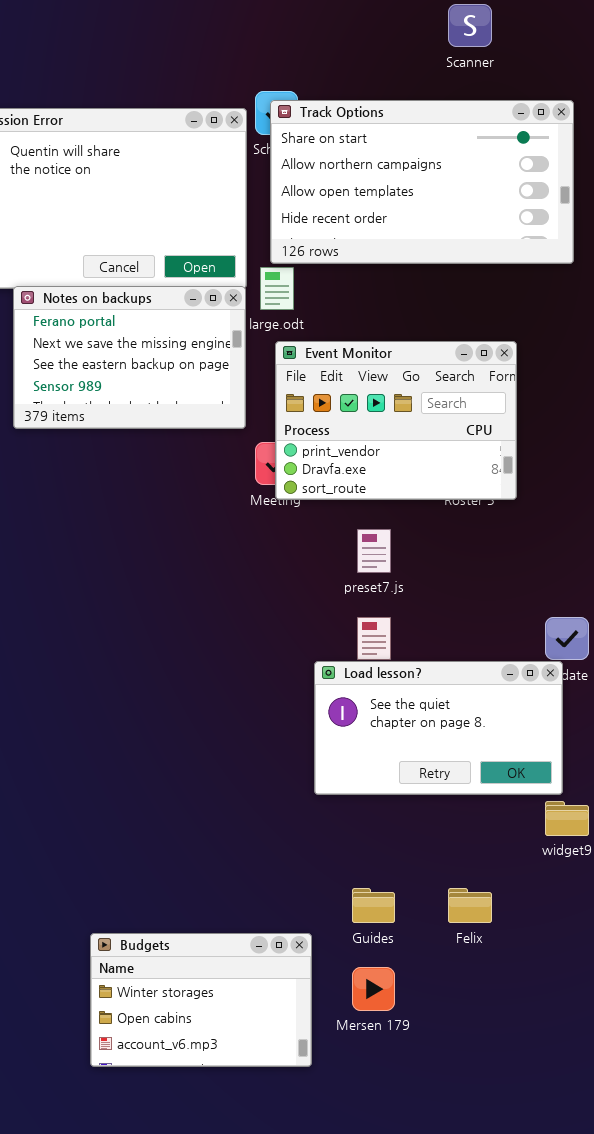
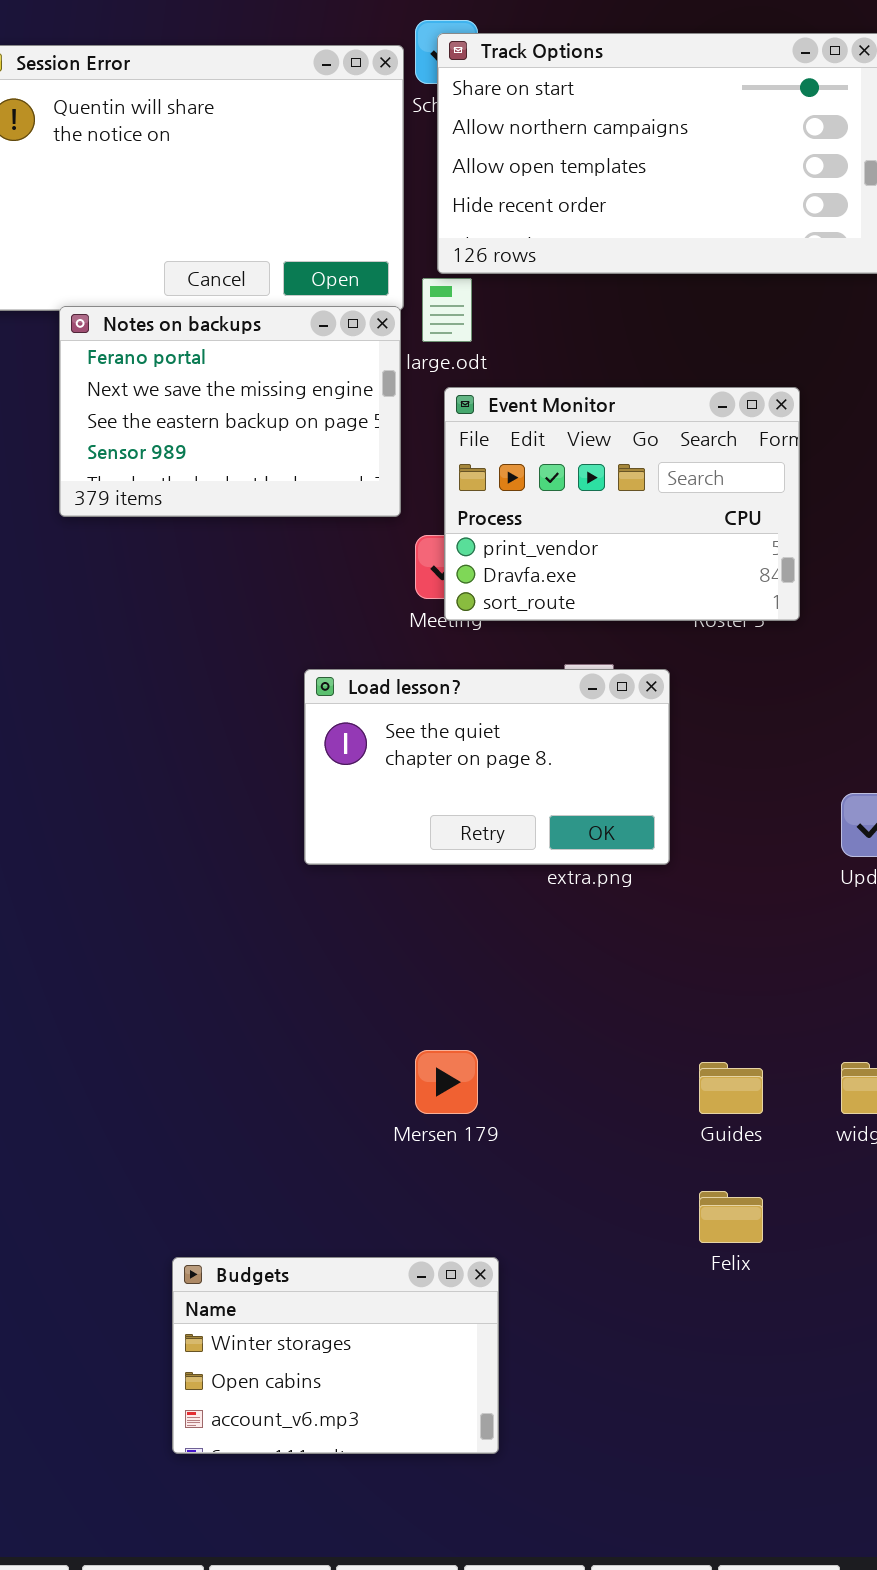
Load lesson?: [314,661,563,795] -> [304,669,670,865], moved
Guides: [352,888,395,923] -> [699,1062,763,1114], moved
Mersen 179: [352,967,395,1011] -> [415,1050,478,1114], moved

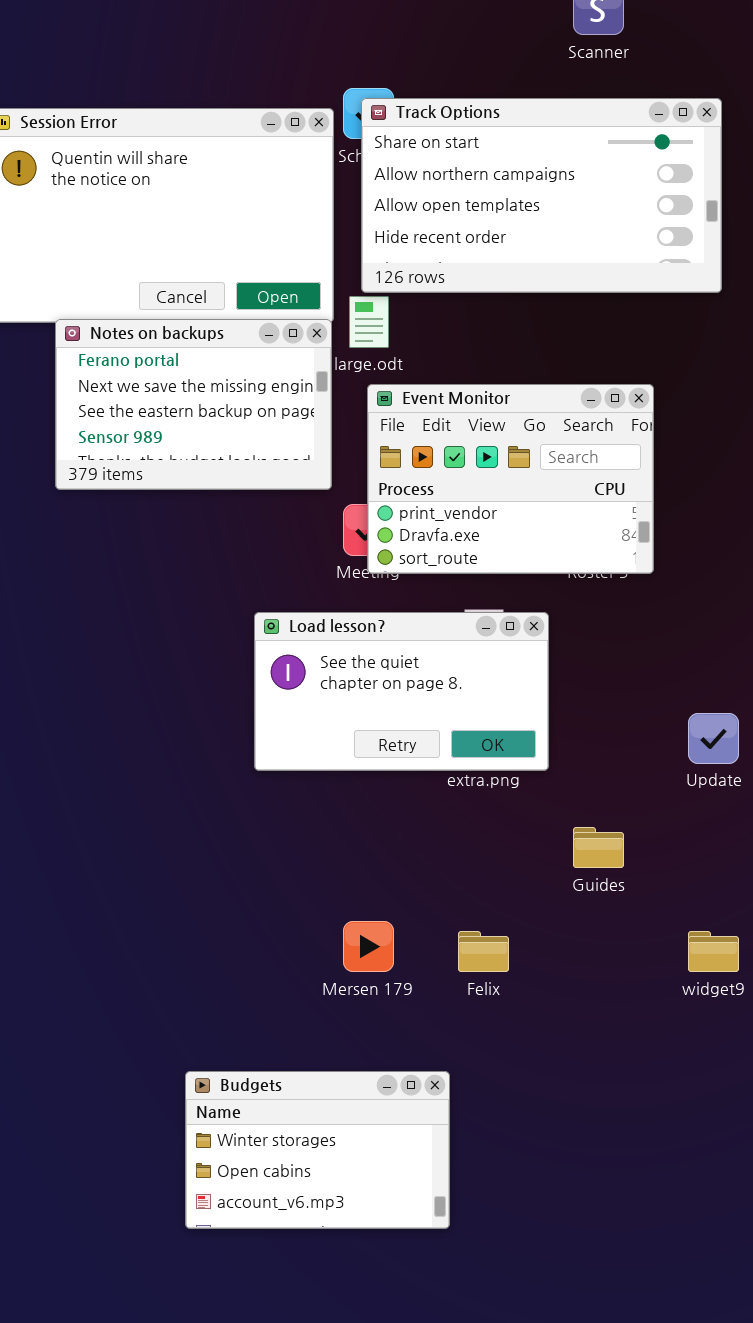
Guides: [699,1062,763,1114] -> [573,827,624,868], moved
Felix: [699,1191,763,1243] -> [458,931,509,972], moved
Budgets: [172,1257,499,1454] -> [185,1071,450,1229], moved

